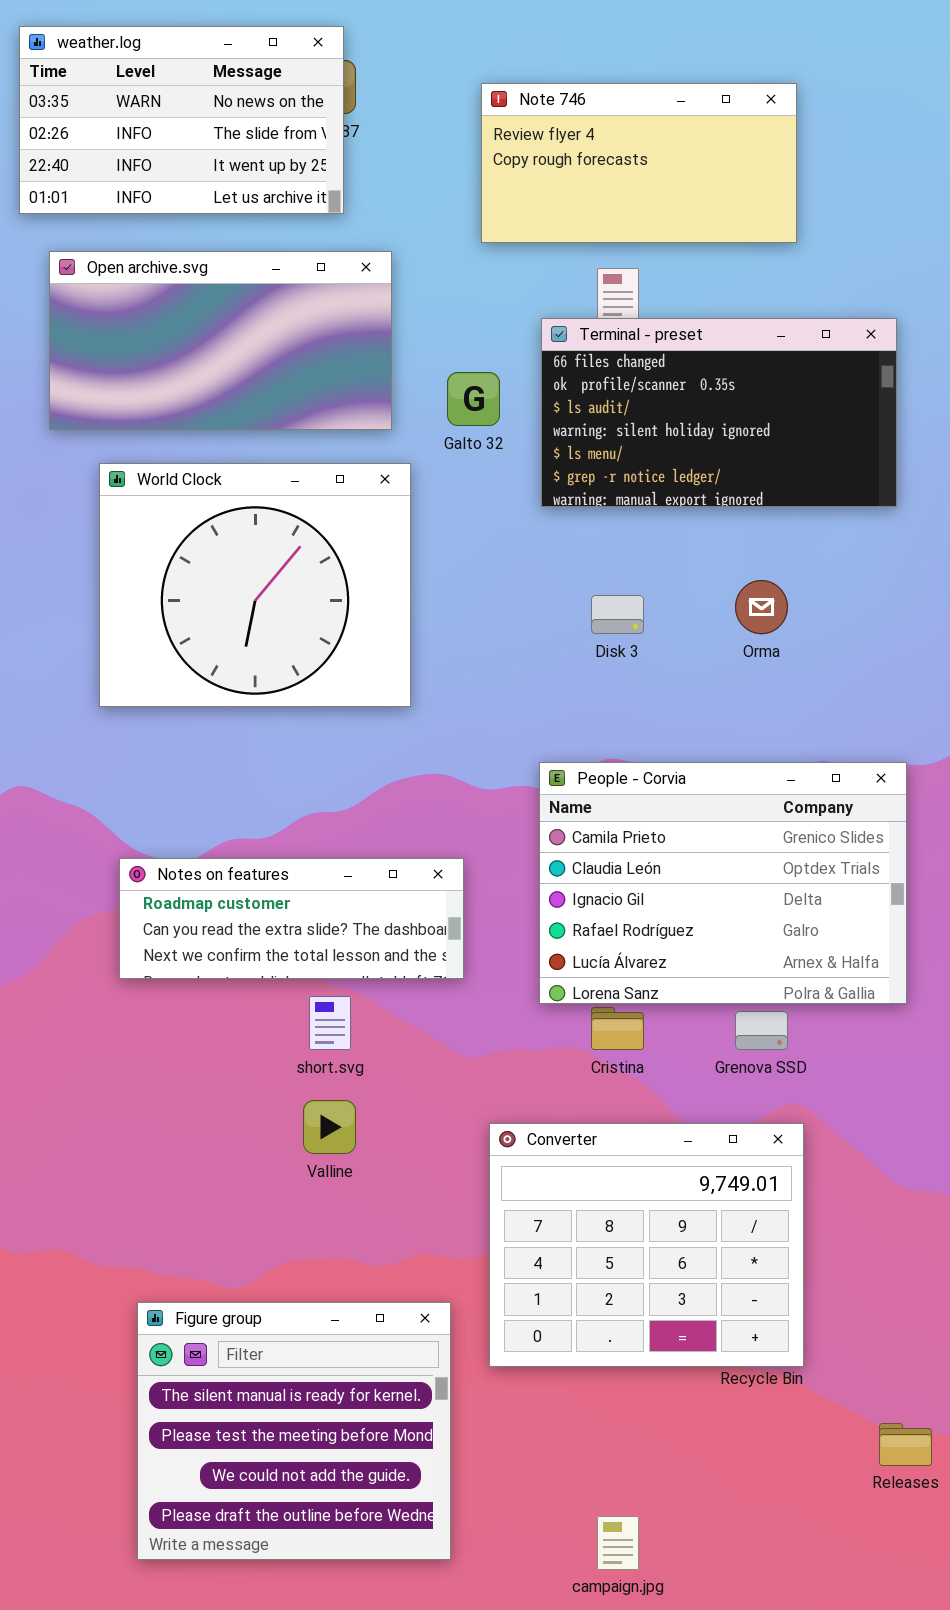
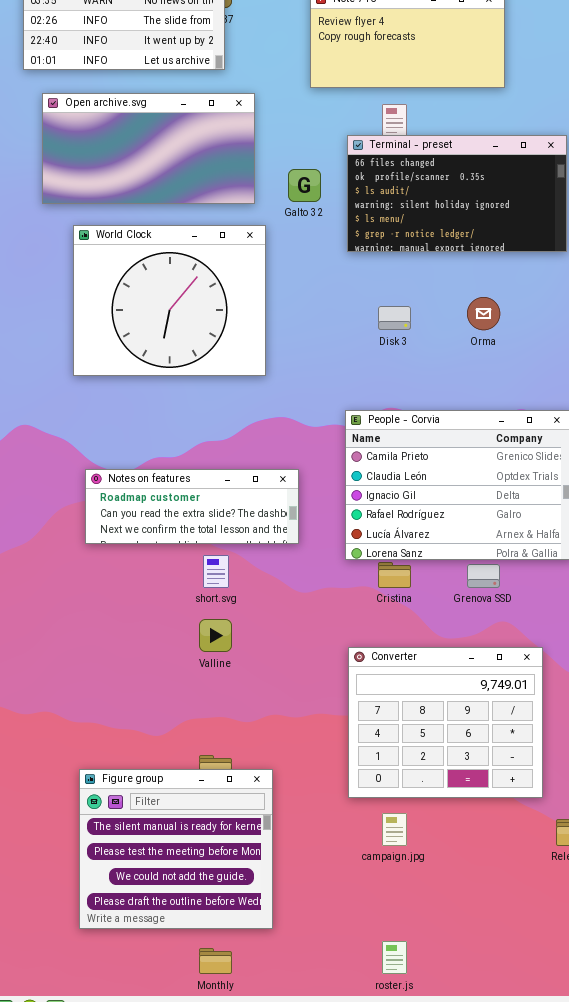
Converter: [489,1123,804,1367] -> [348,647,543,798], moved
Figure group: [137,1302,451,1560] -> [79,769,273,929], moved
campaign.jpg: [597,1516,639,1570] -> [382,813,407,846], moved

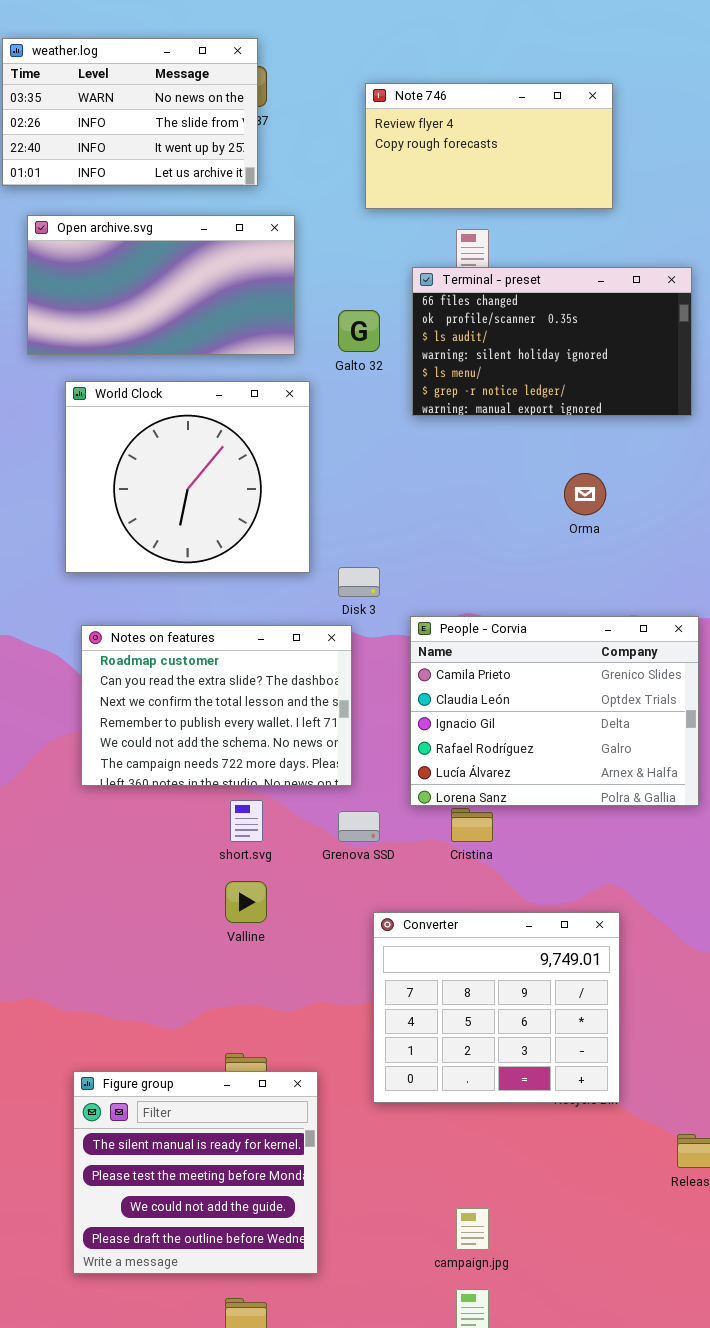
Disk 3: [378,306,411,330] -> [338,567,380,597], moved
Notes on features: [85,469,299,544] -> [81,625,352,786], resized
Grenova SSD: [467,564,500,588] -> [338,811,380,842], moved
Converter: [348,647,543,798] -> [373,912,620,1103], moved
campaign.jpg: [382,813,407,846] -> [456,1208,489,1250], moved

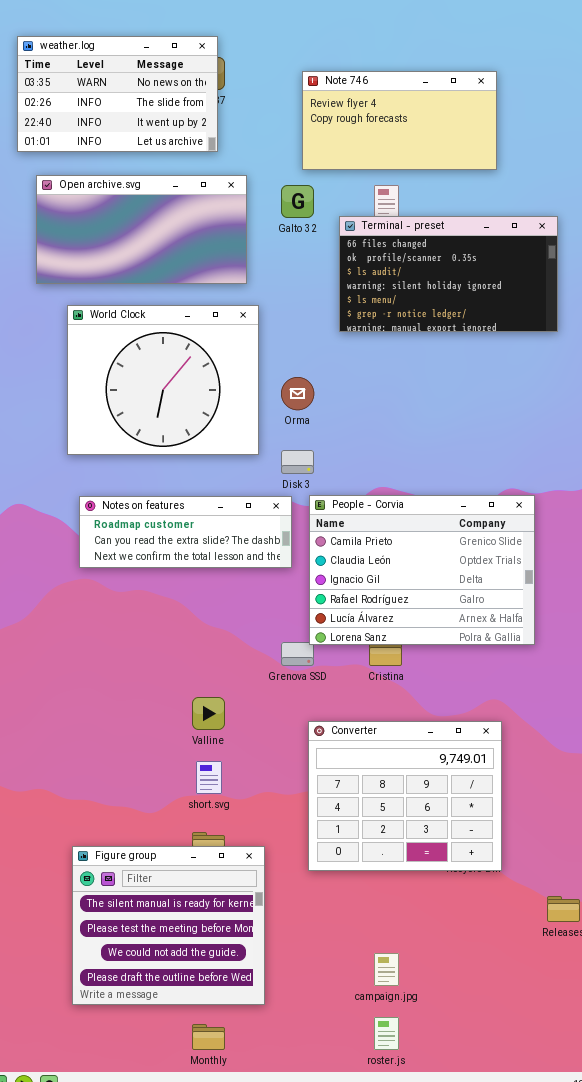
Galto 32: [338,310,380,352] -> [281,185,314,218], moved
Orma: [564,473,606,515] -> [281,377,314,410], moved
People - Corvia: [410,616,699,806] -> [309,495,535,645], moved
Notes on features: [81,625,352,786] -> [79,496,292,568], resized
short.svg: [230,800,263,842] -> [196,761,222,794], moved

